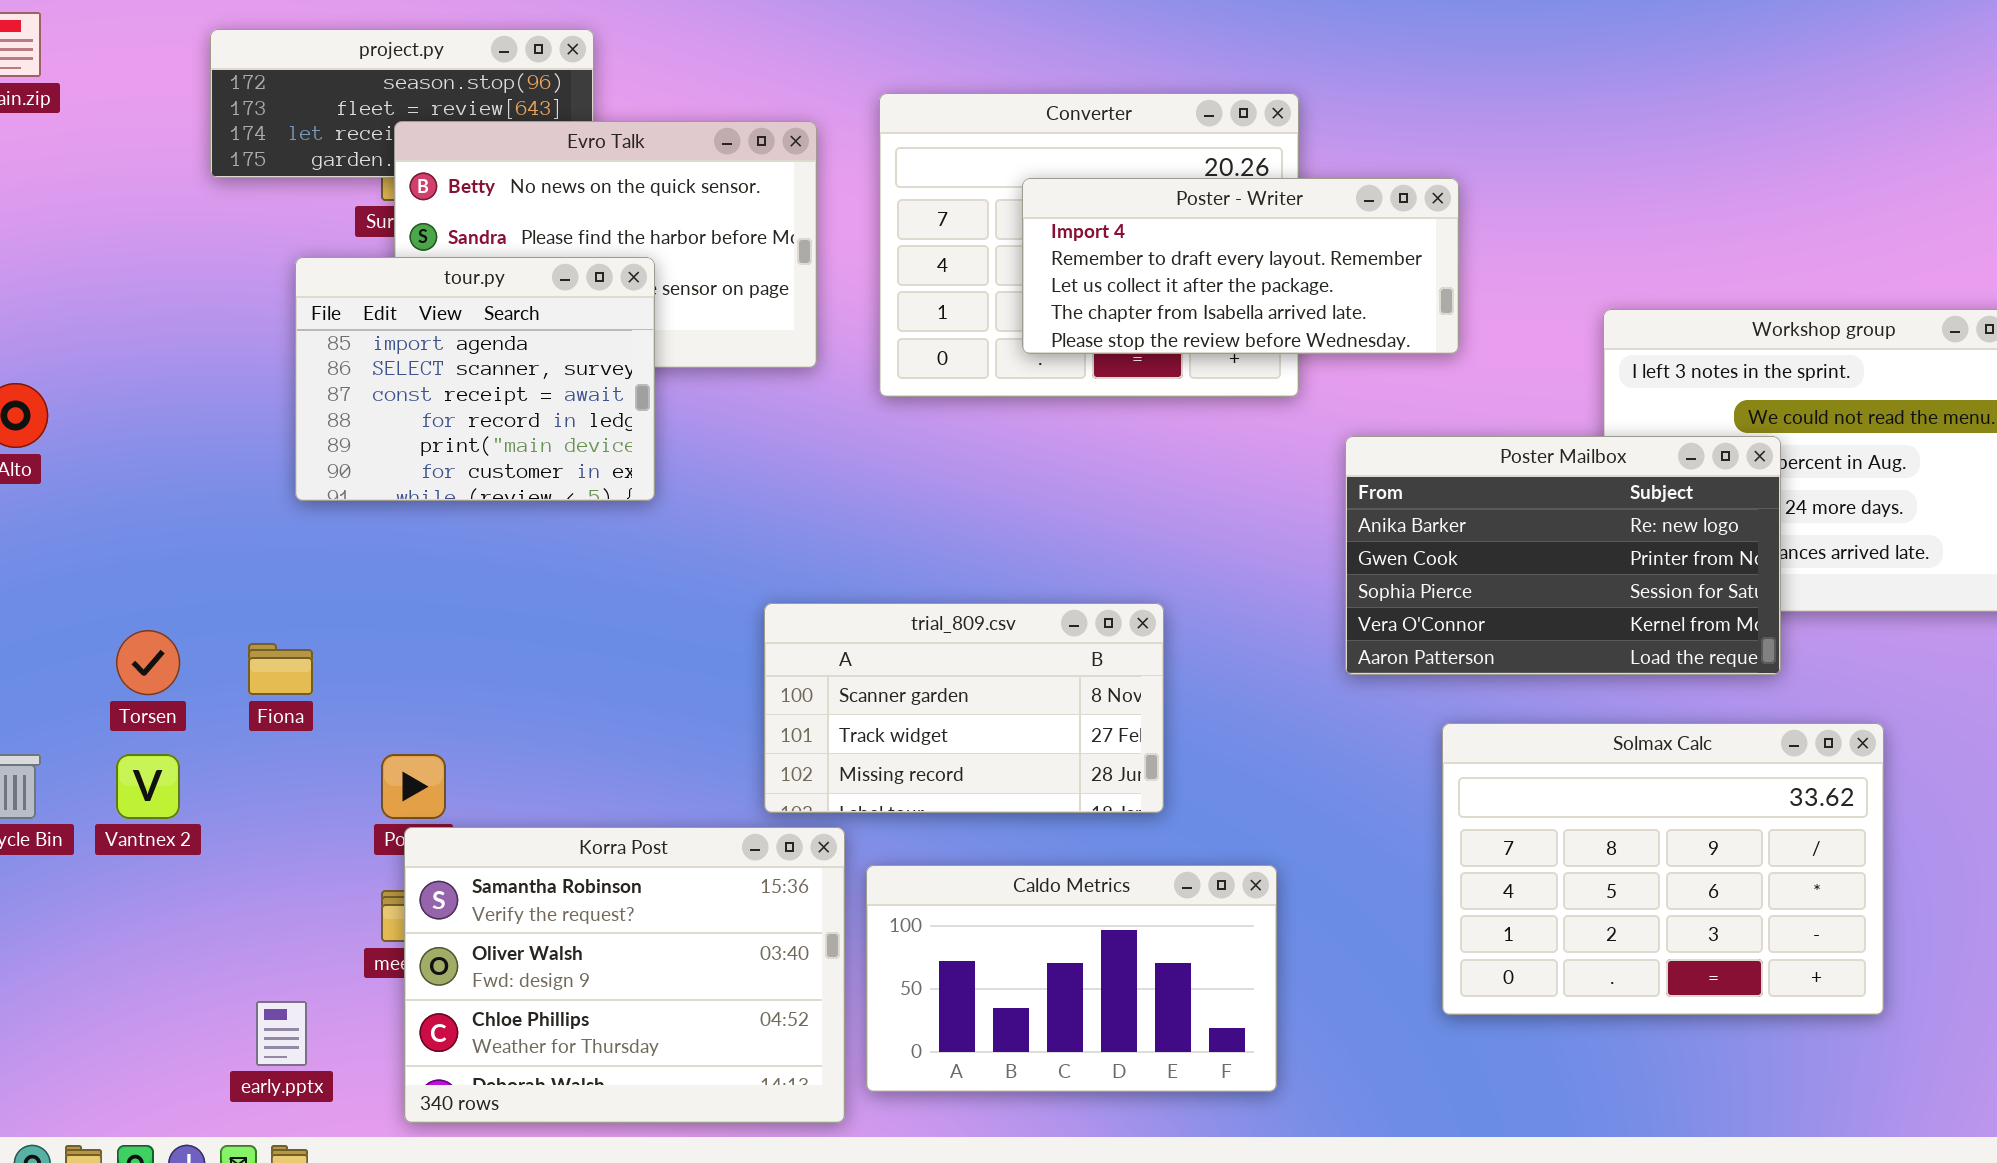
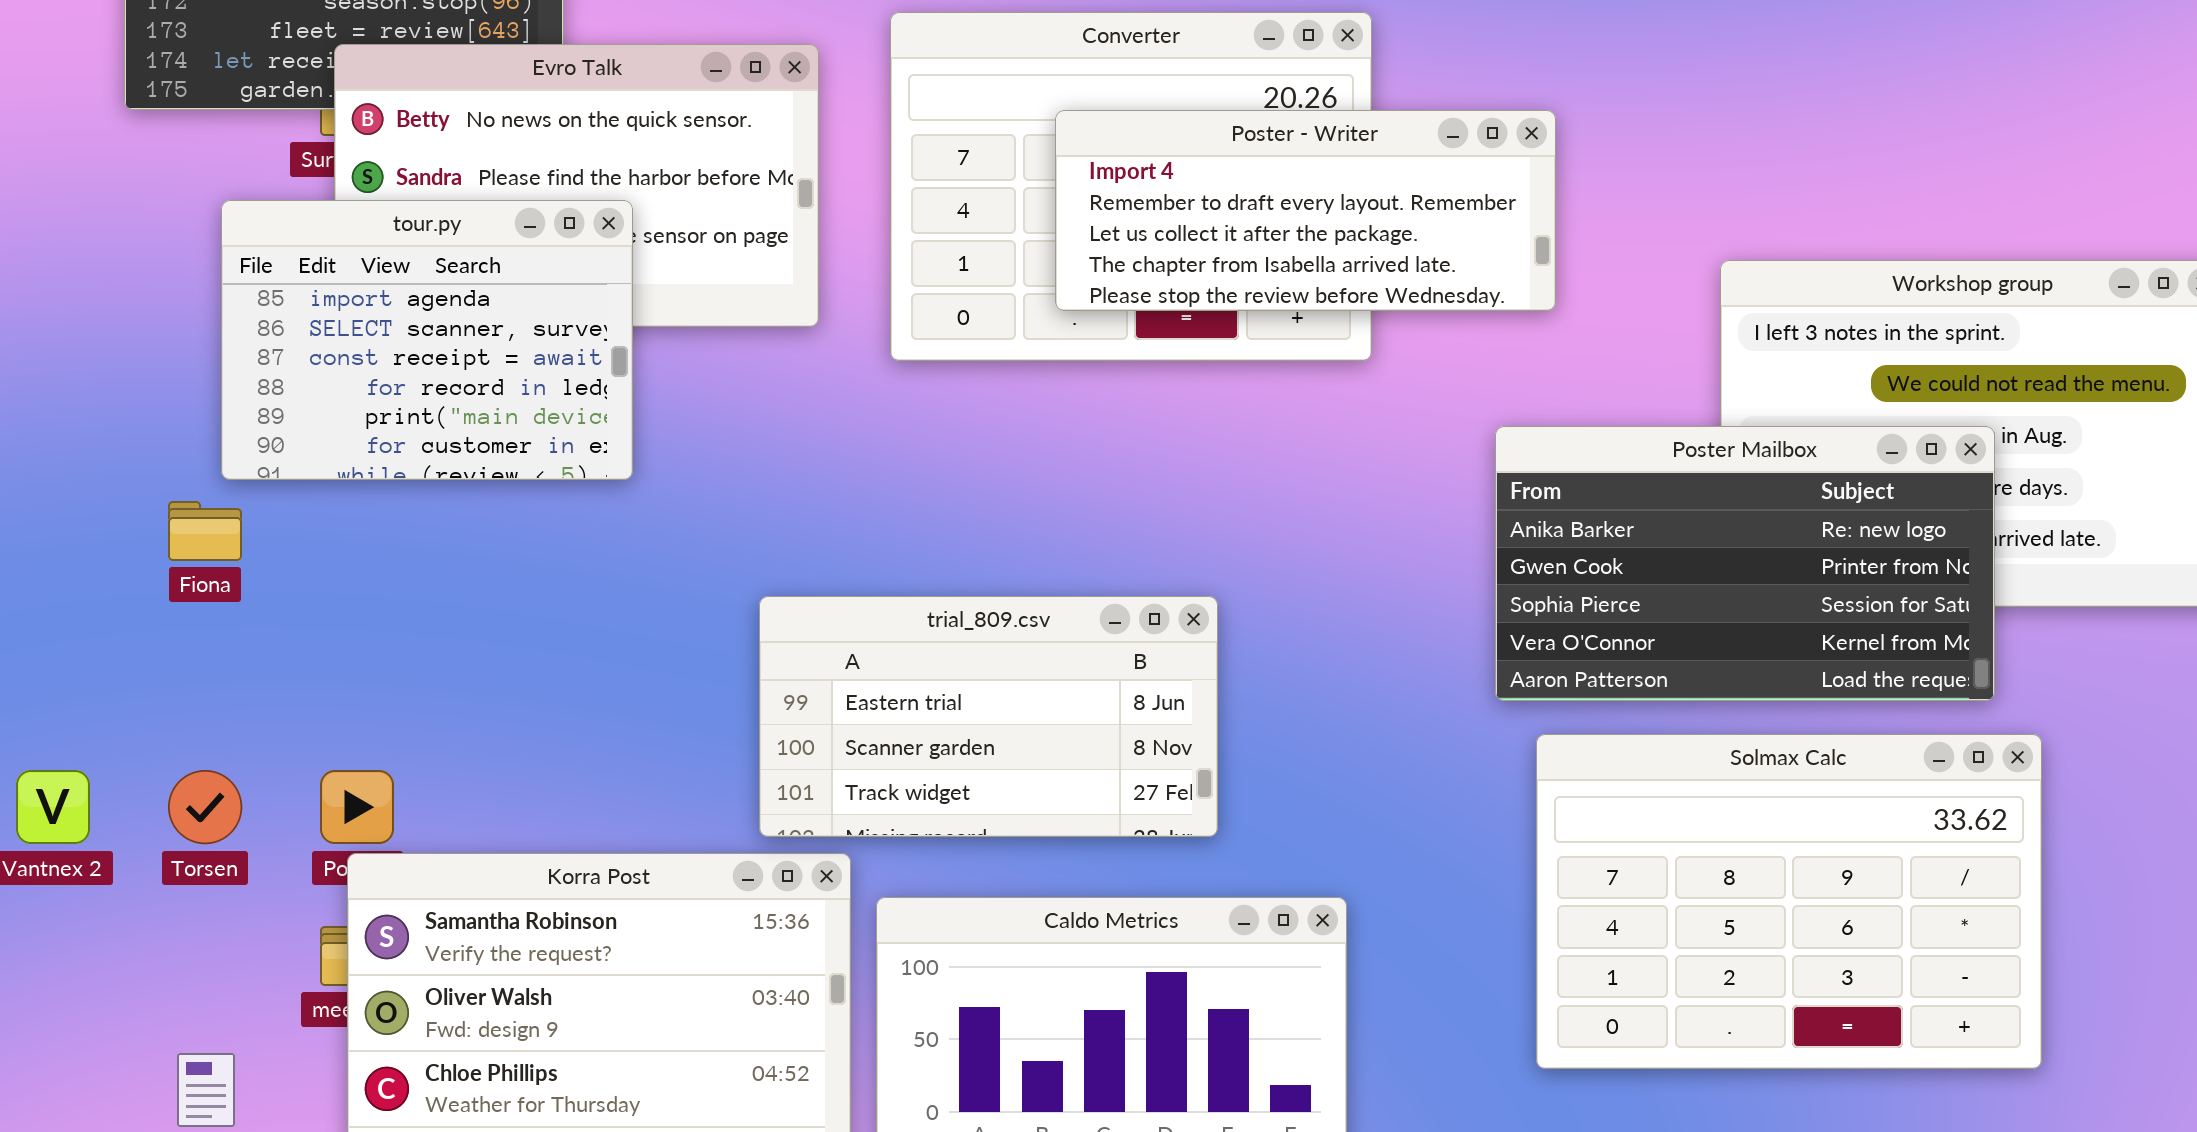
Poster Mailbox: [1345,436,1781,675] -> [1495,426,1995,701], moved
trial_809.csv: [764,603,1164,813] -> [759,596,1218,837], scrolled up 1 row
Torsen: [116,630,180,695] -> [168,770,242,844], moved
Fiona: [248,643,313,695] -> [168,501,242,561], moved

